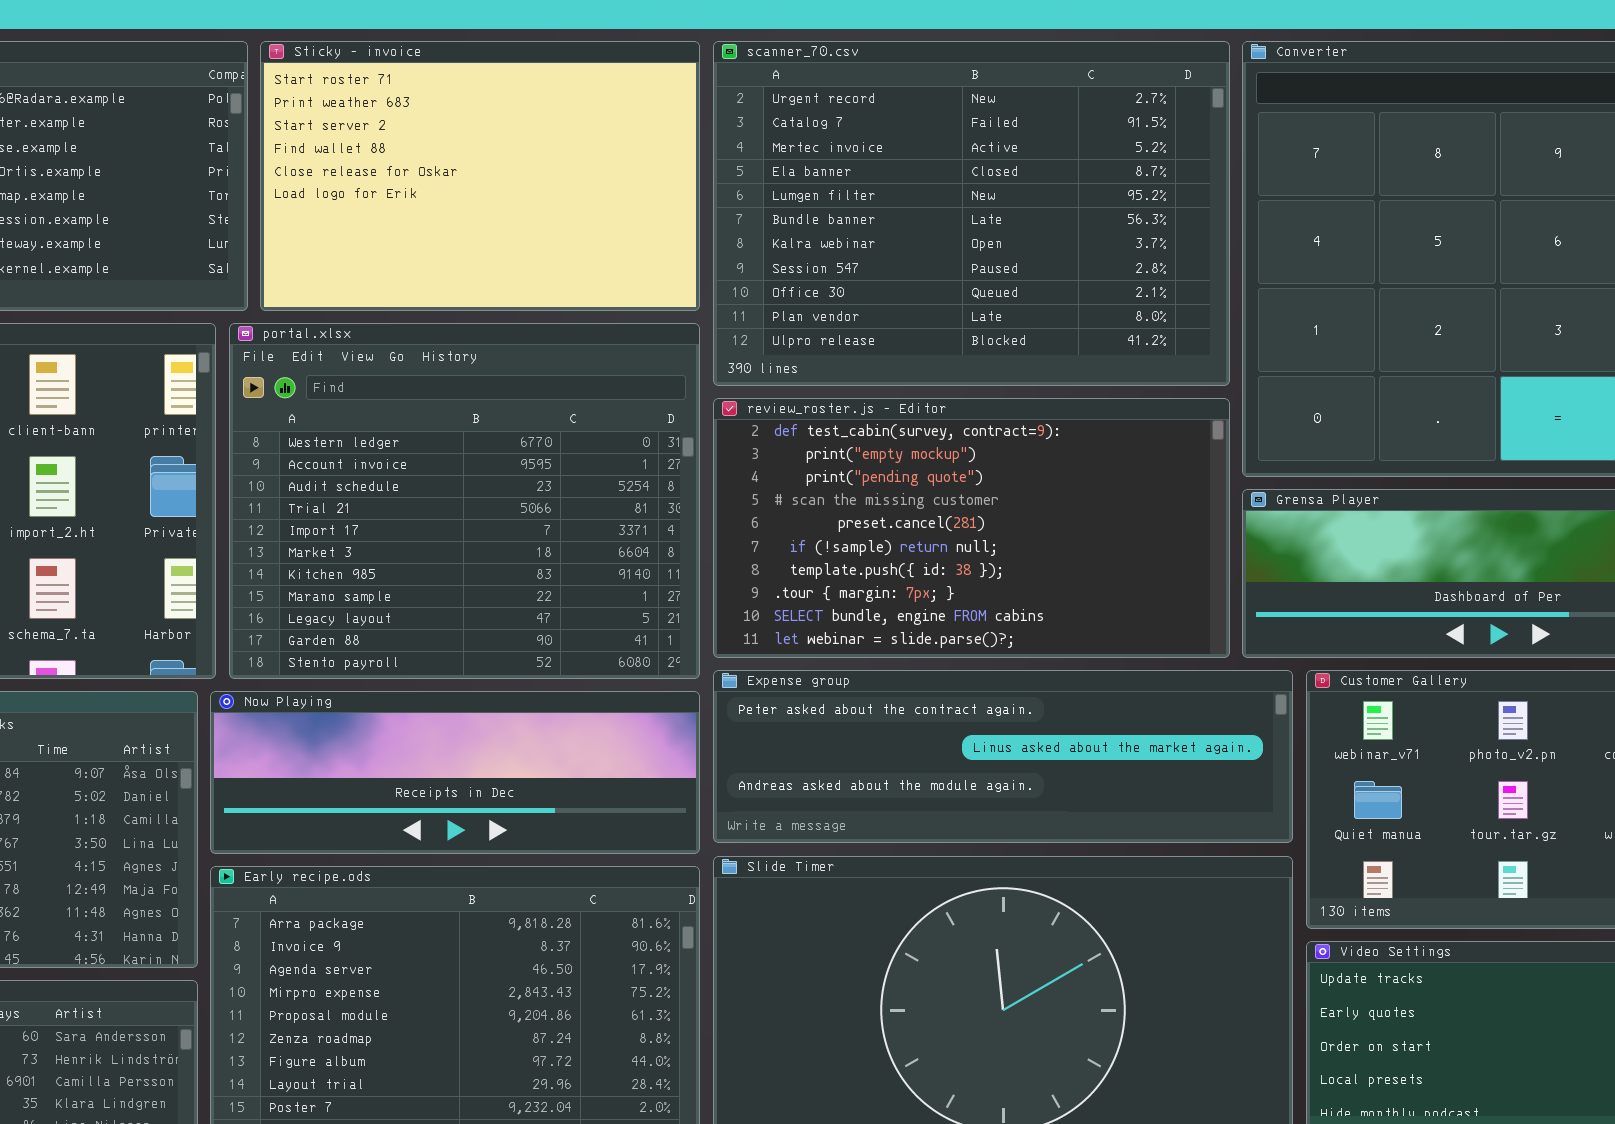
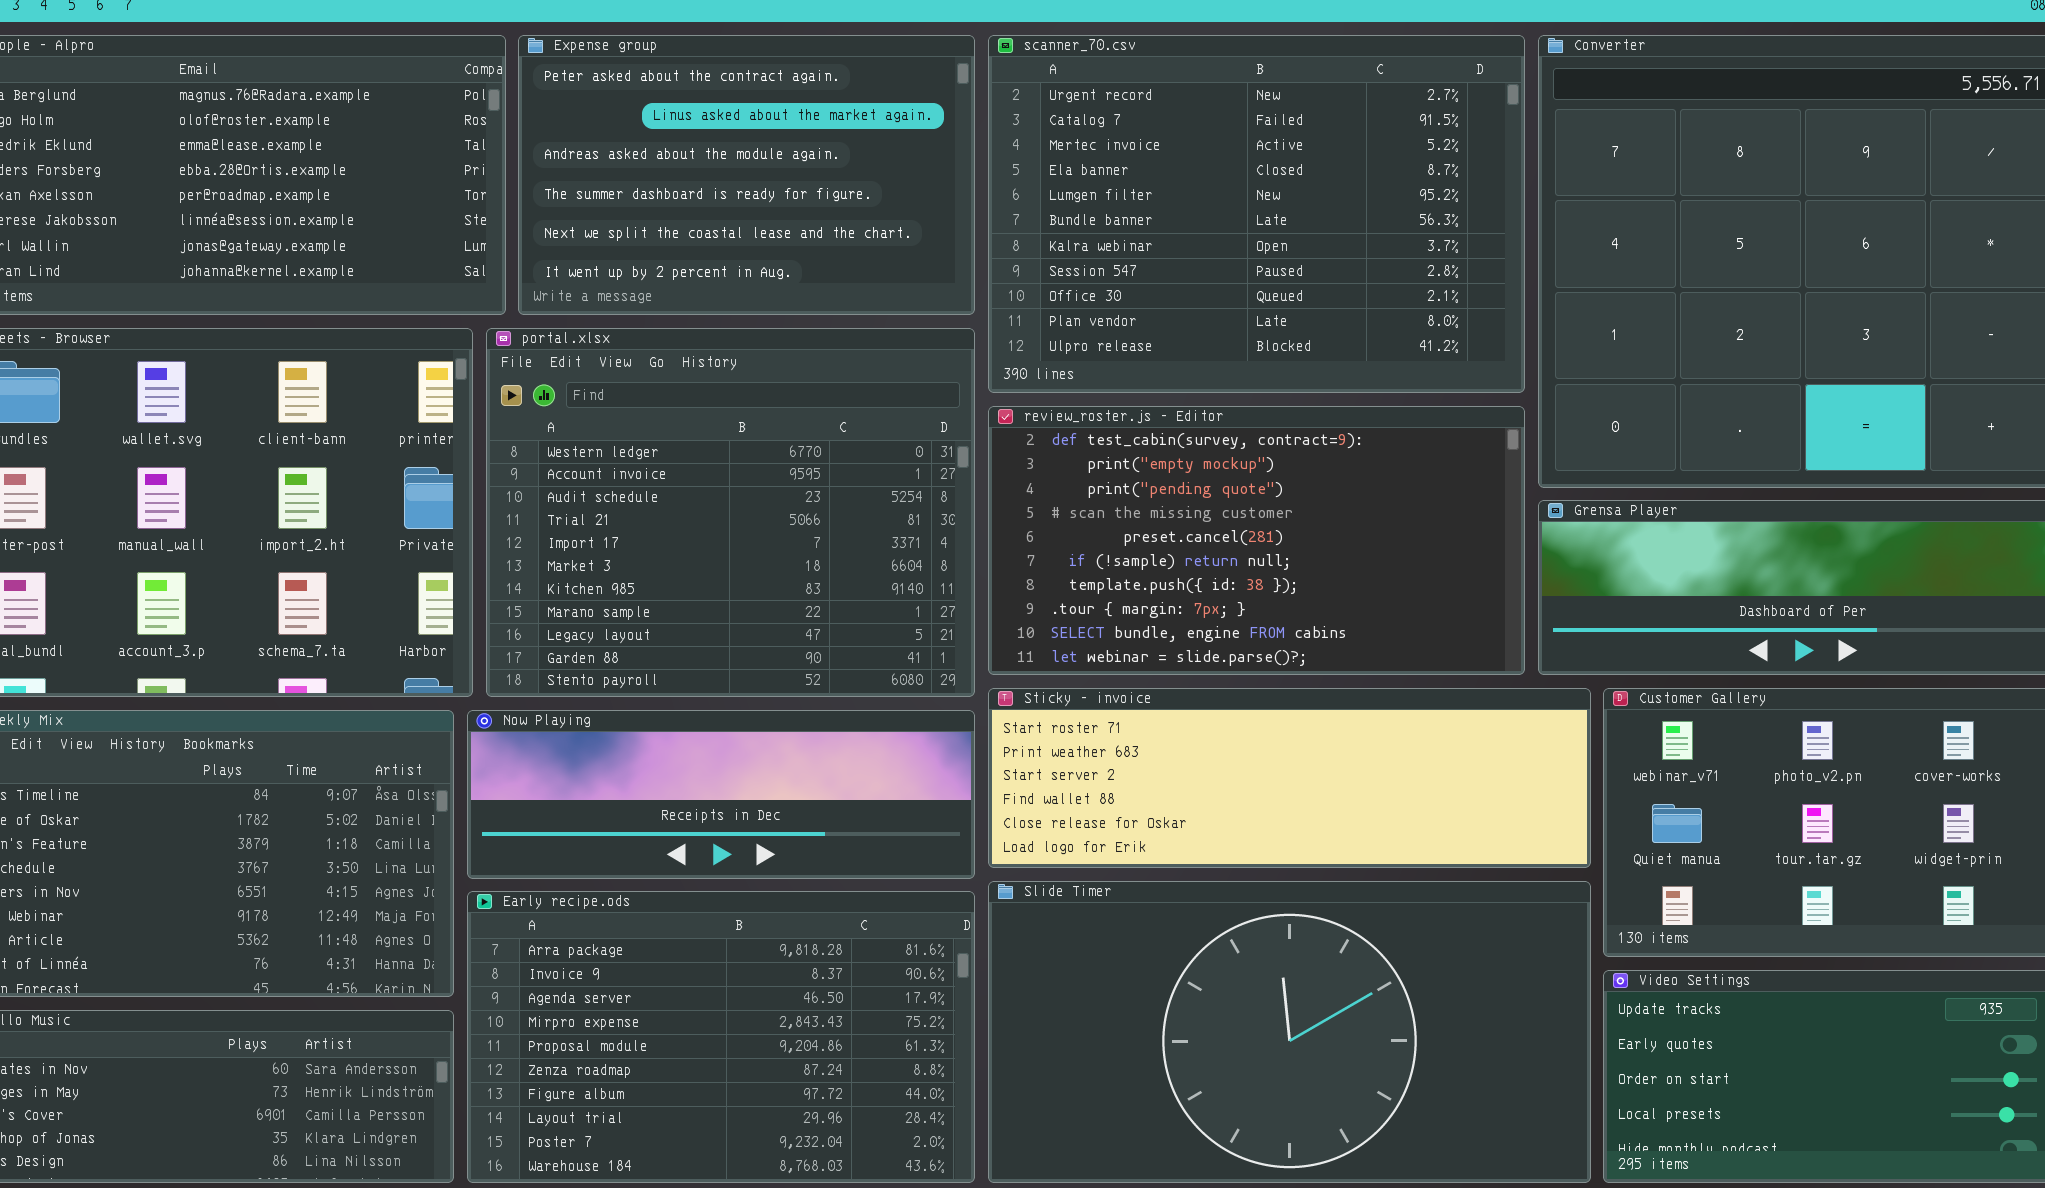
Sticky - invoice: [260,41,700,311] -> [988,688,1591,868], moved, resized
Expense group: [713,670,1293,843] -> [518,35,975,315], moved, resized

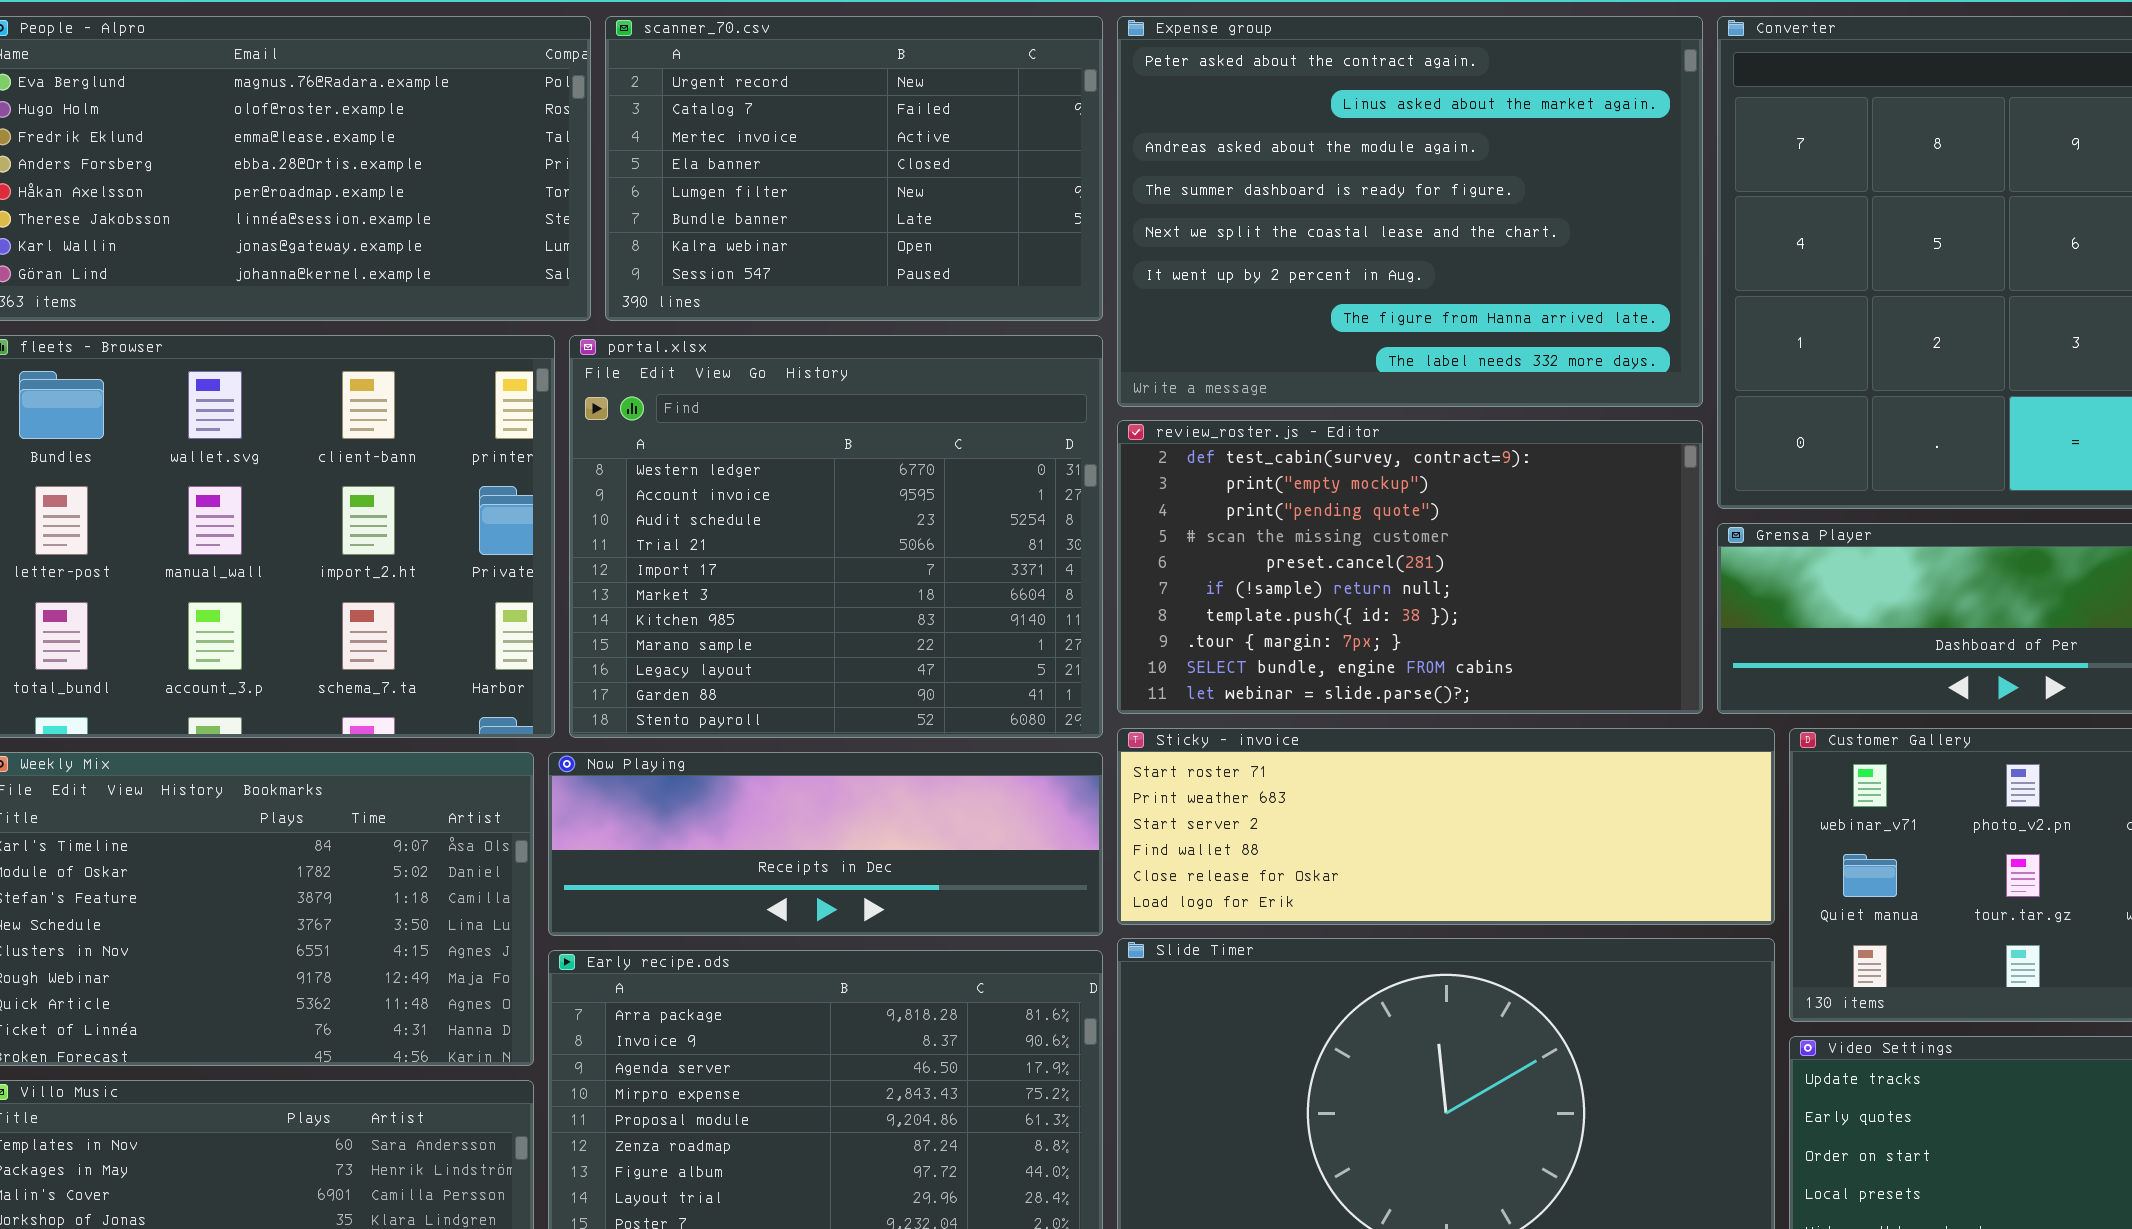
Expense group: [518,35,975,315] -> [1117,16,1703,407], moved, resized
scanner_70.csv: [988,35,1525,393] -> [605,16,1103,321], moved, resized

